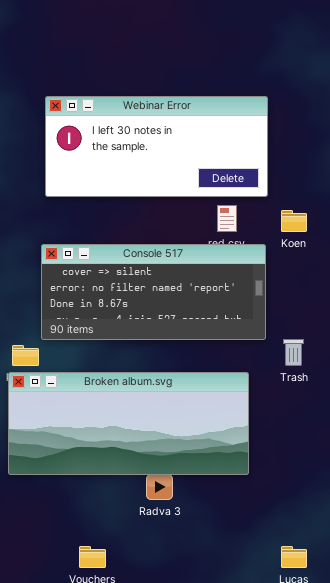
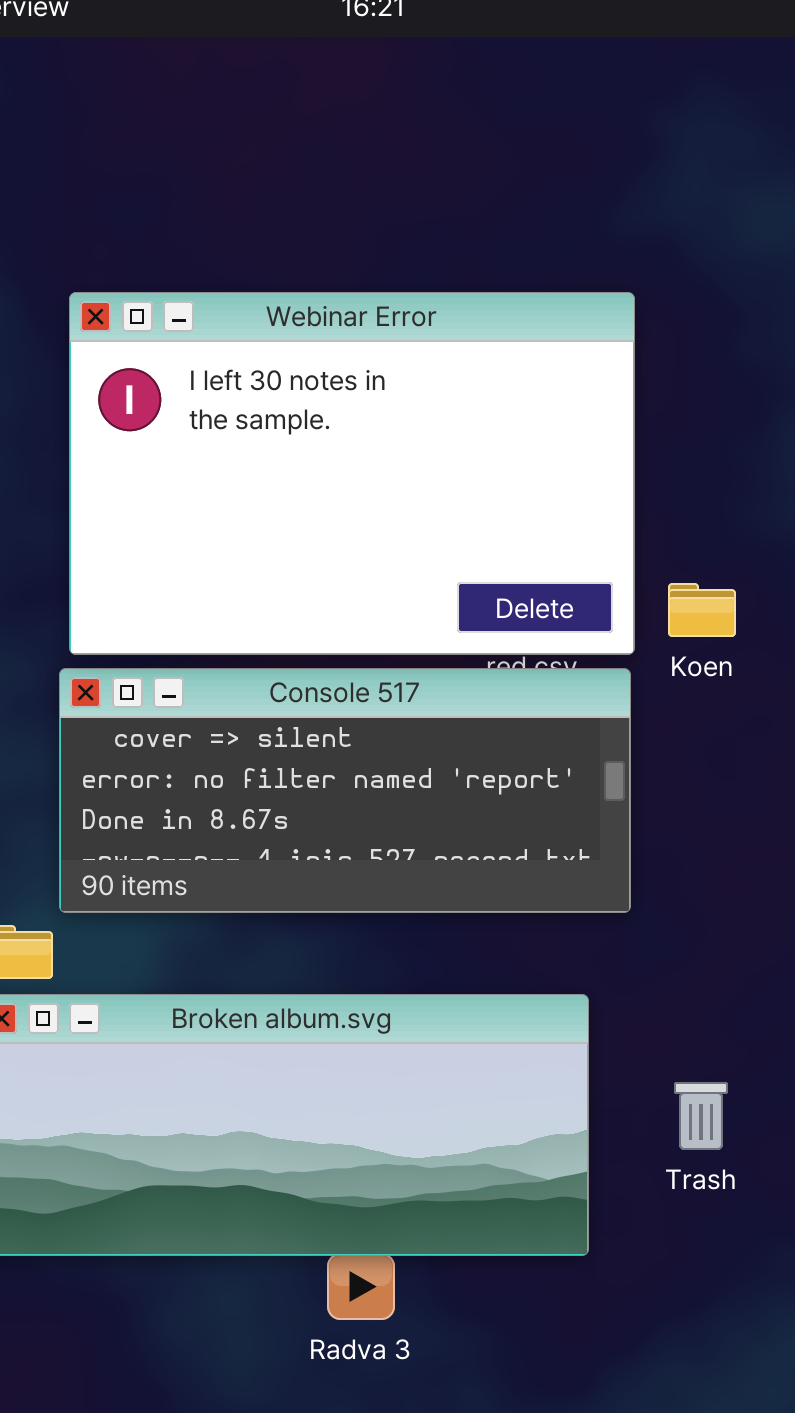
Webinar Error: [45,96,268,197] -> [69,292,635,655], resized
Trash: [283,339,304,366] -> [674,1082,728,1150], moved

